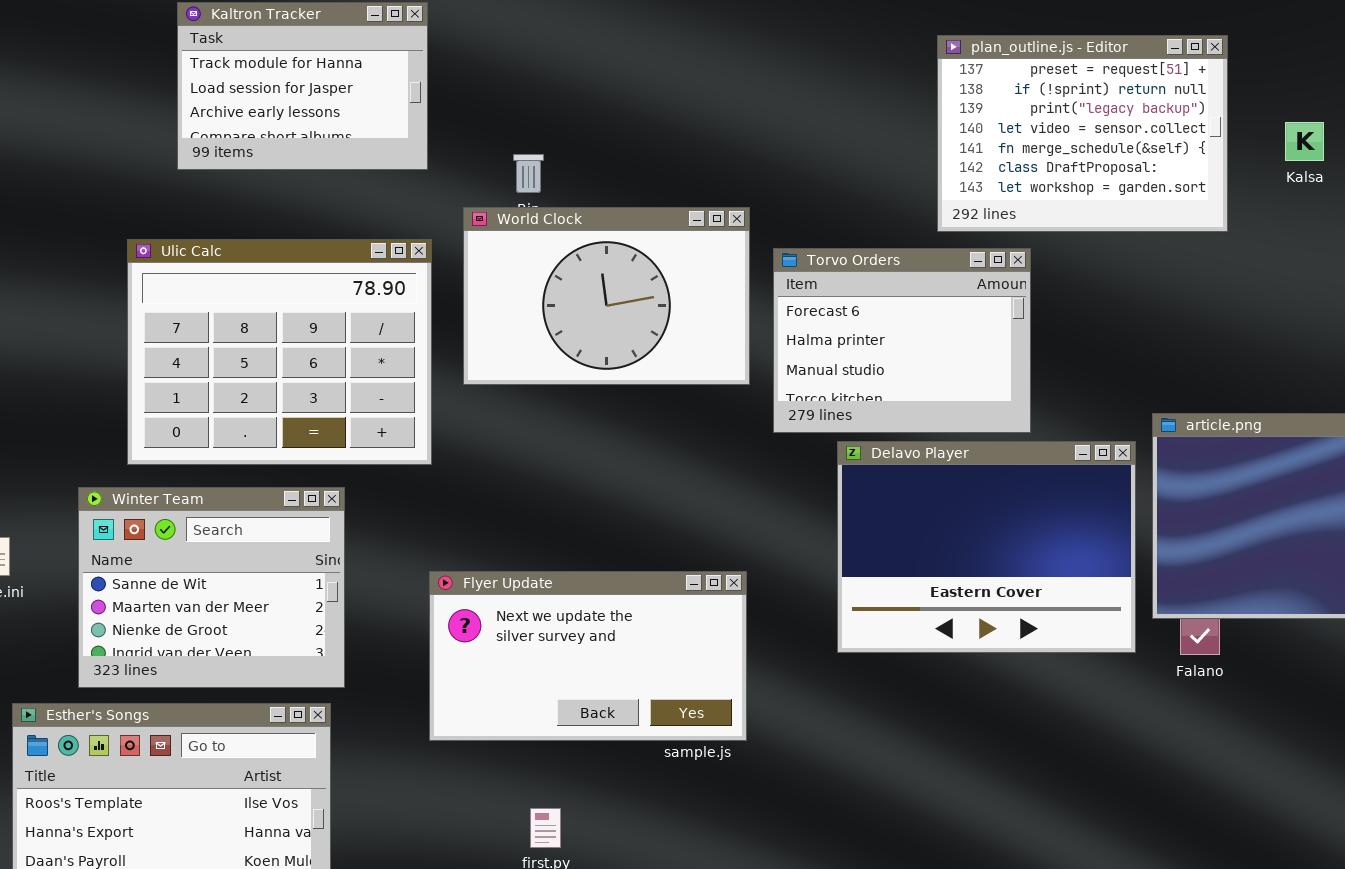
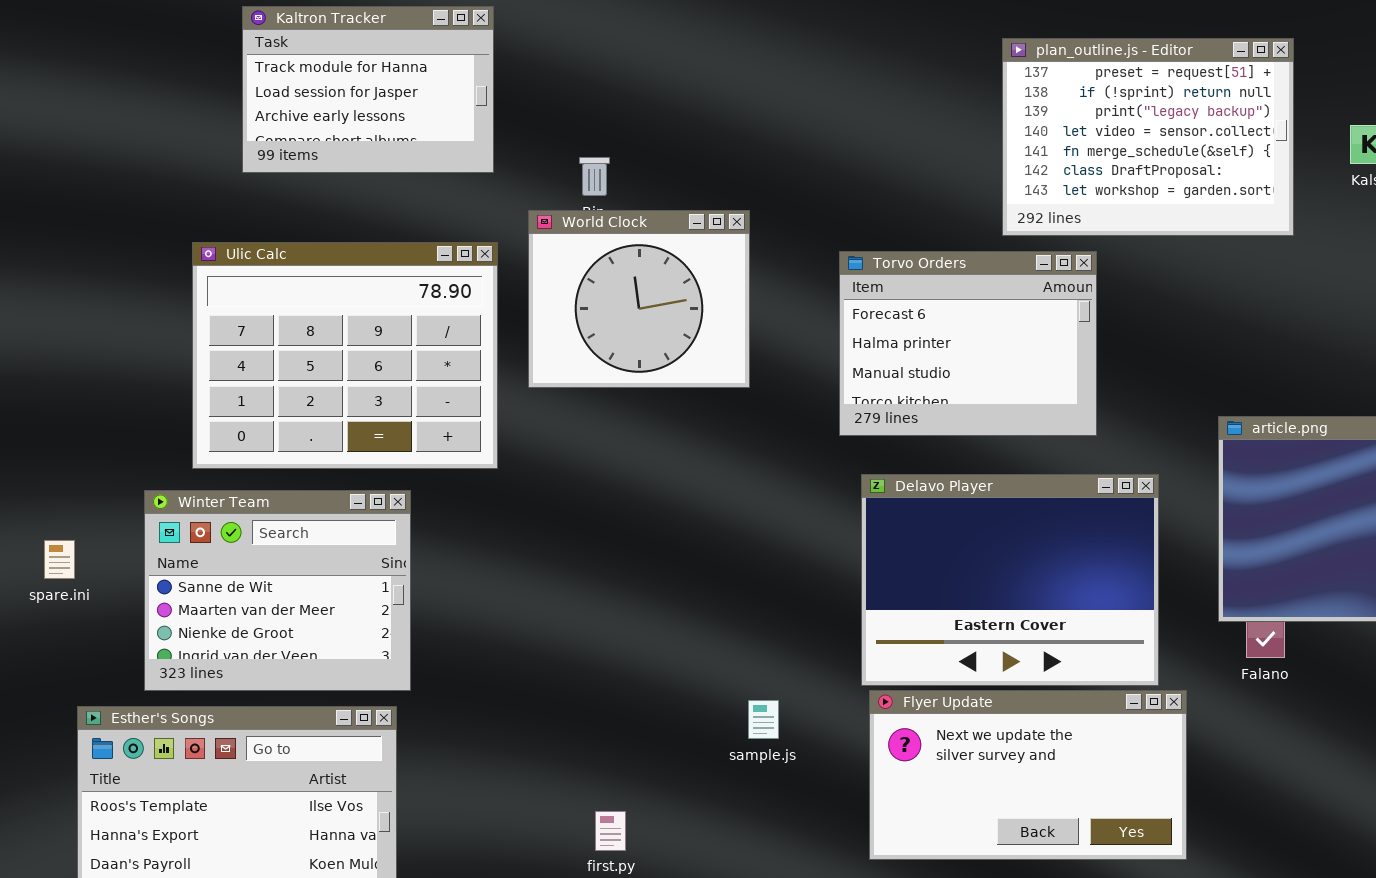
World Clock: [463,207,750,385] -> [528,210,750,388], resized
Delavo Player: [837,441,1136,653] -> [861,474,1159,686], moved
Flyer Update: [429,571,747,741] -> [869,690,1187,860], moved

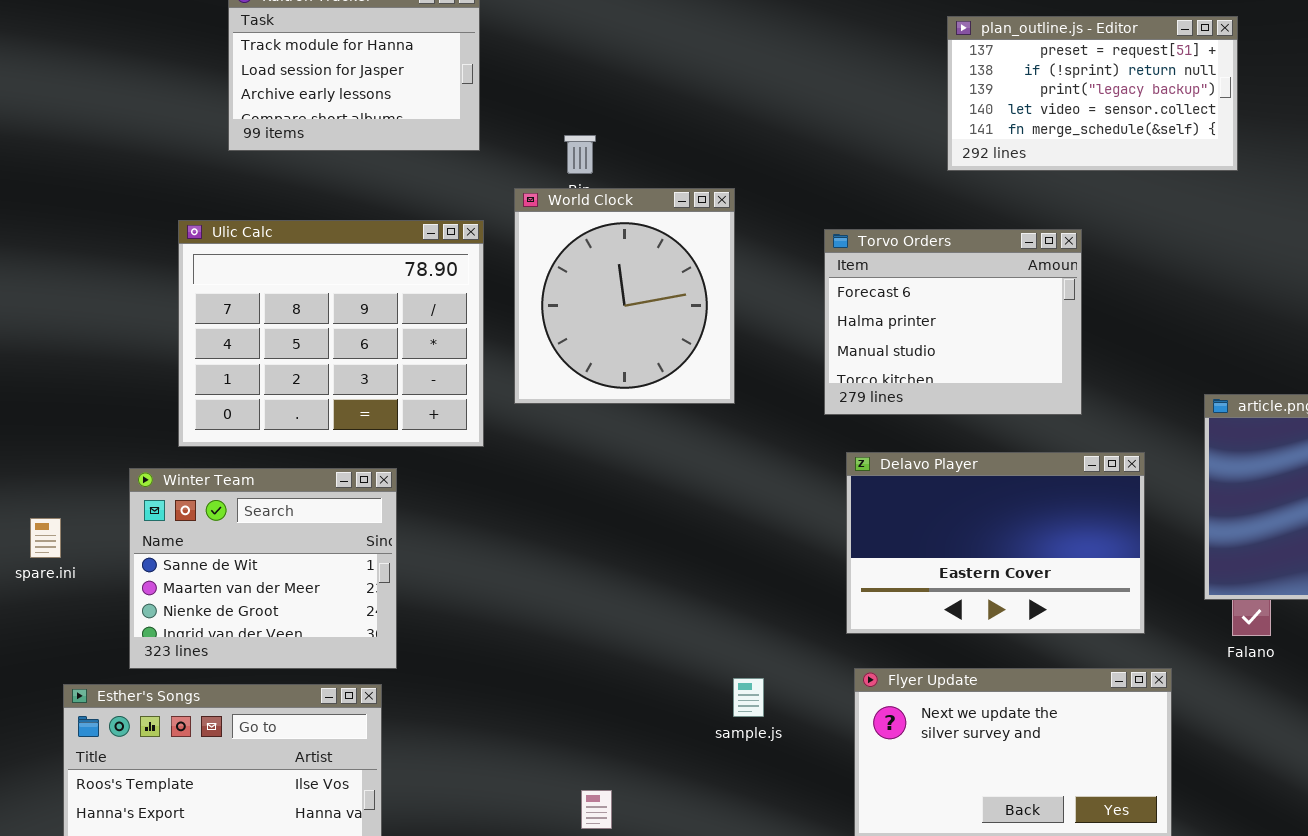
plan_outline.js - Editor: [1002,38,1294,236] -> [947,16,1238,171], moved, resized
World Clock: [528,210,750,388] -> [514,188,735,404], resized
Delavo Player: [861,474,1159,686] -> [846,452,1145,634], resized

